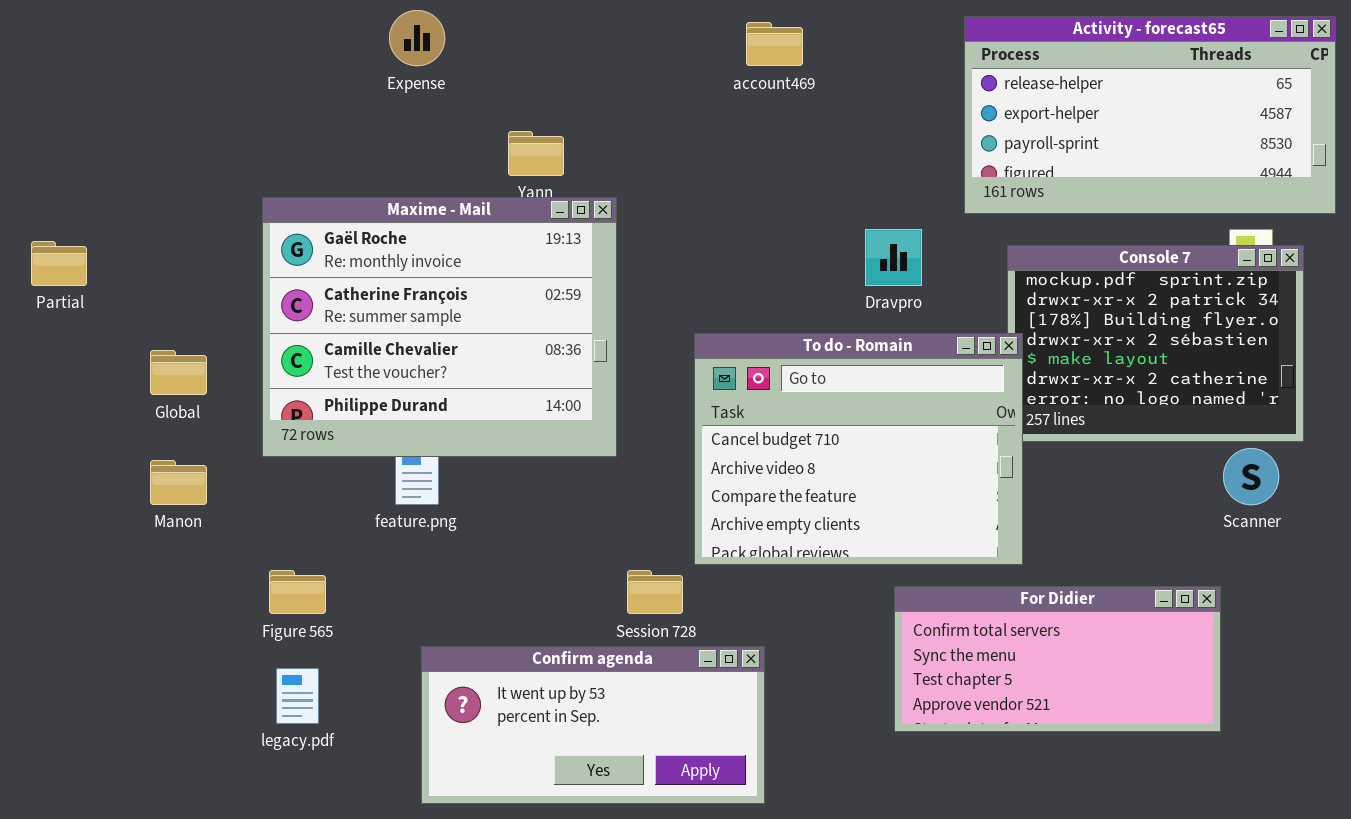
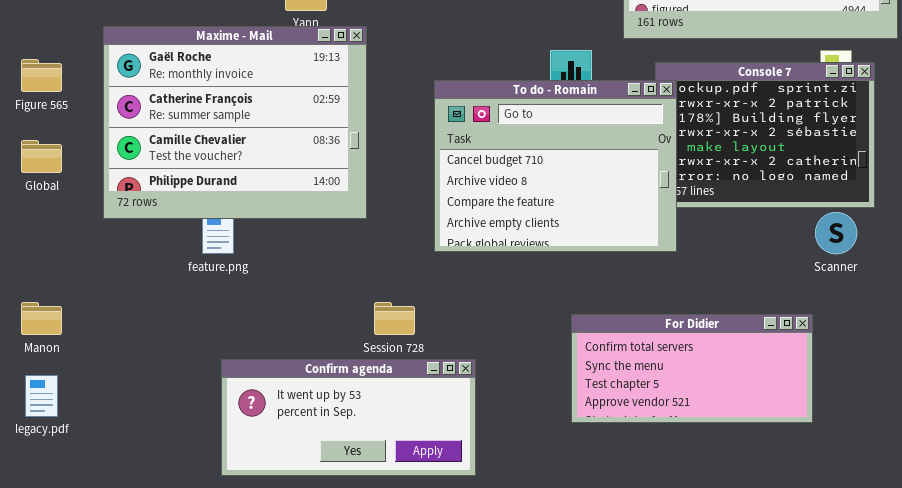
To do - Romain: [694,333,1023,565] -> [434,80,677,252], moved
Manon: [150,460,207,505] -> [21,302,62,335], moved
Figure 565: [269,570,326,614] -> [21,59,62,92], moved
legacy.pdf: [276,668,319,724] -> [25,375,58,417], moved

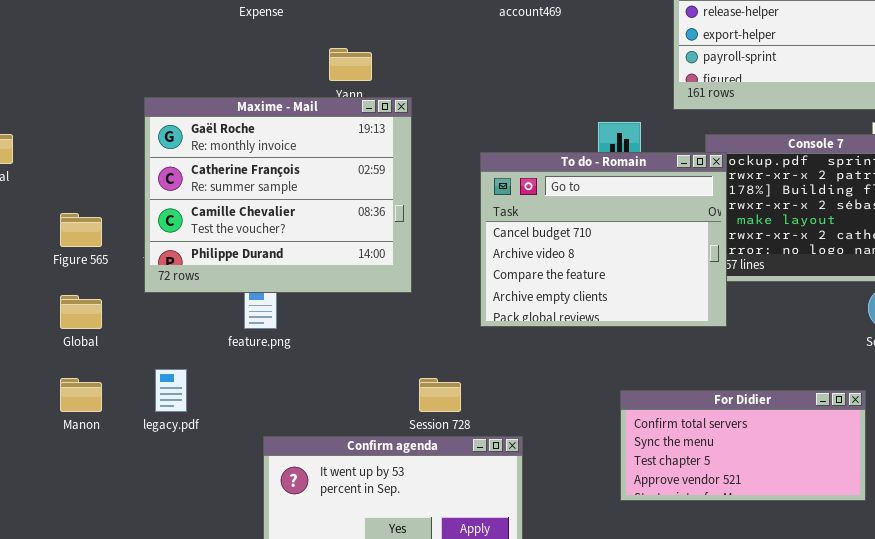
Figure 565: [21,59,62,92] -> [60,213,102,247], moved
Global: [21,140,62,173] -> [60,295,102,329], moved
legacy.pdf: [25,375,58,417] -> [155,369,187,412], moved

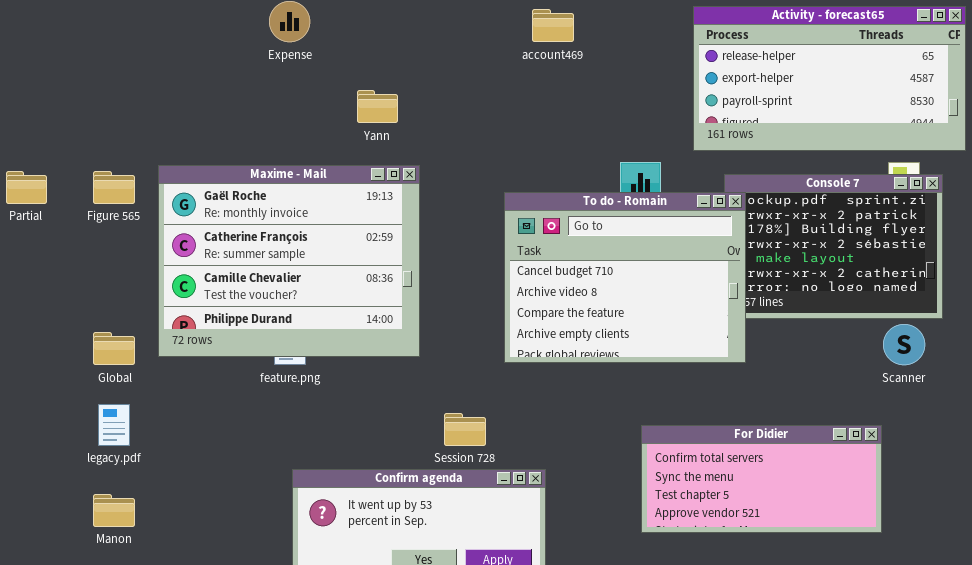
Maxime - Mail: [144,97,412,293] -> [158,165,420,357], moved
Figure 565: [60,213,102,247] -> [93,171,135,204], moved
legacy.pdf: [155,369,187,412] -> [98,404,130,446], moved
Manon: [60,378,102,412] -> [93,494,135,527], moved

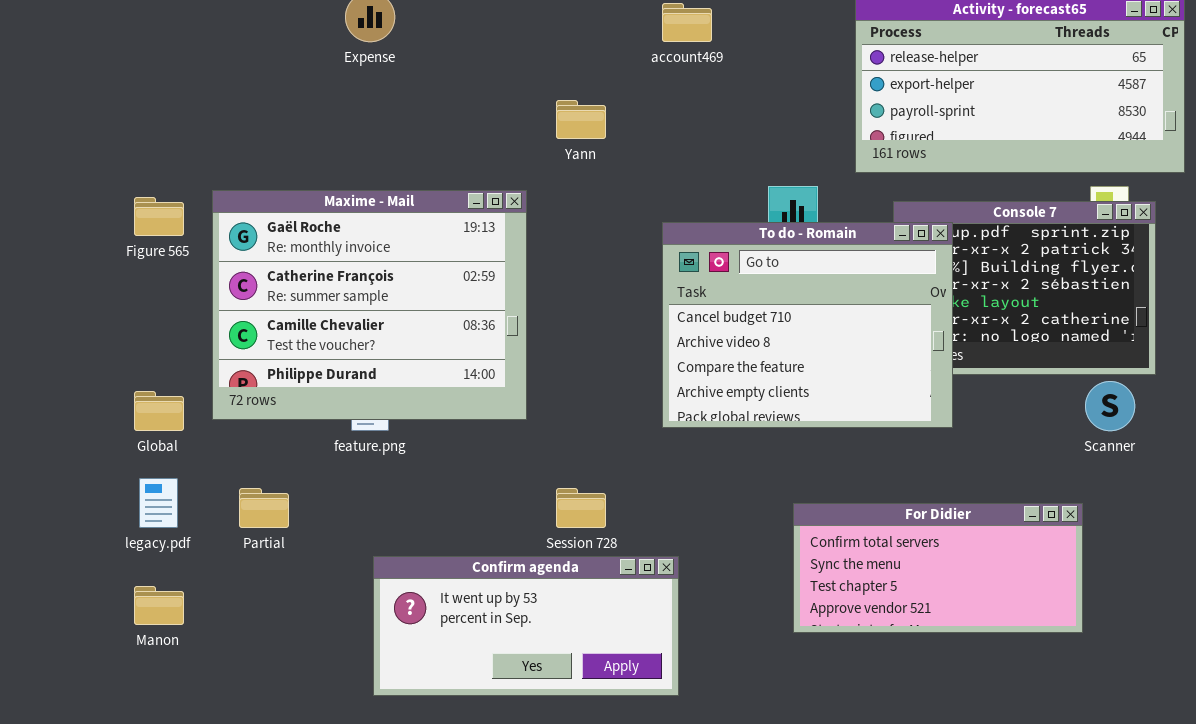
Yann: [357,90,398,123] -> [556,100,606,139], moved
Partial: [6,171,47,204] -> [239,488,289,528], moved
To do - Romain: [504,192,746,363] -> [662,222,953,428], moved

